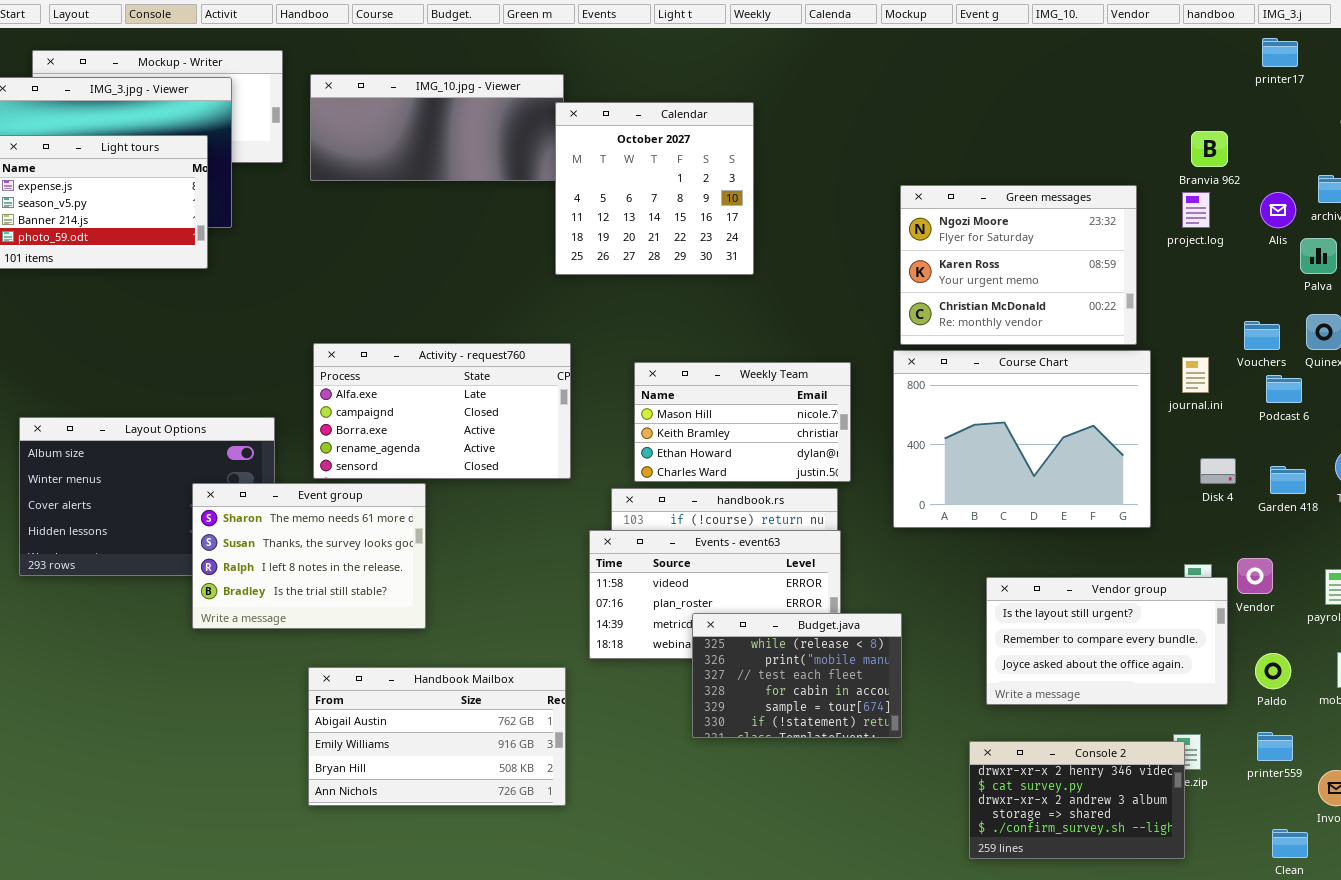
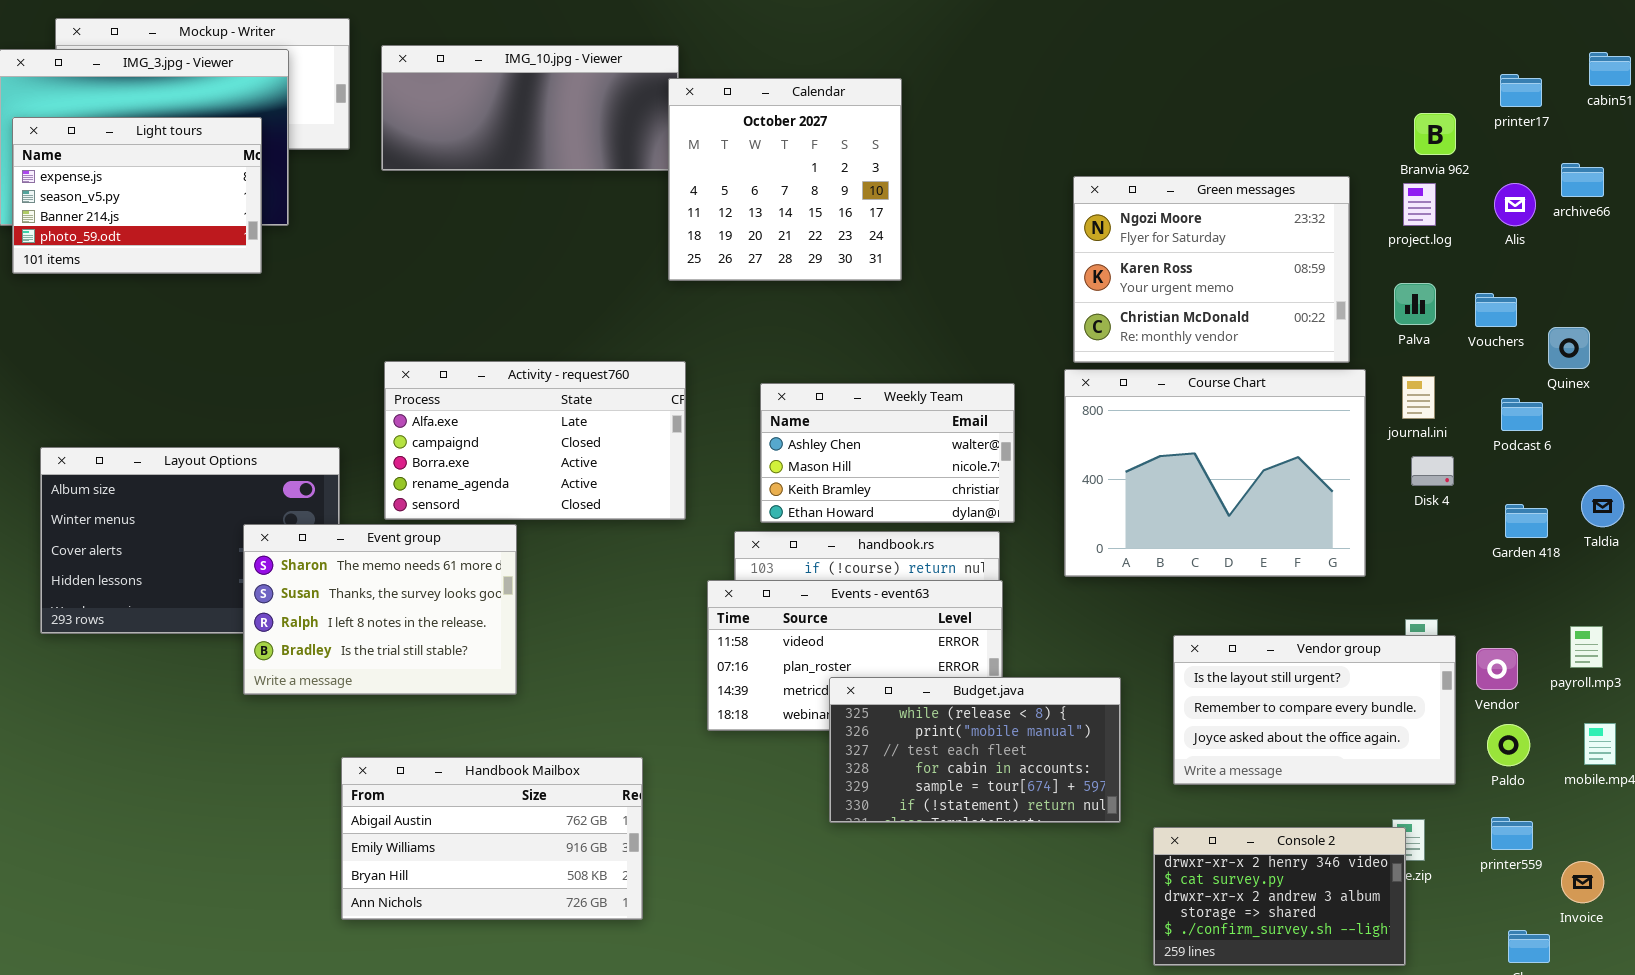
printer17: [1262,38,1298,67] -> [1500,74,1542,107], moved
Palva: [1300,238,1337,274] -> [1394,283,1436,325], moved
Vouchers: [1244,321,1280,350] -> [1475,293,1517,327], moved
Weekly Team: [634,362,851,482] -> [760,383,1015,523], scrolled up 1 row
Disk 4: [1200,458,1236,484] -> [1411,456,1454,486], moved
Vendor: [1237,558,1273,594] -> [1476,648,1518,690], moved
Budget.java: [692,613,902,738] -> [829,677,1121,823], resized
Handbook Mailbox: [308,667,566,806] -> [341,757,643,920], moved

